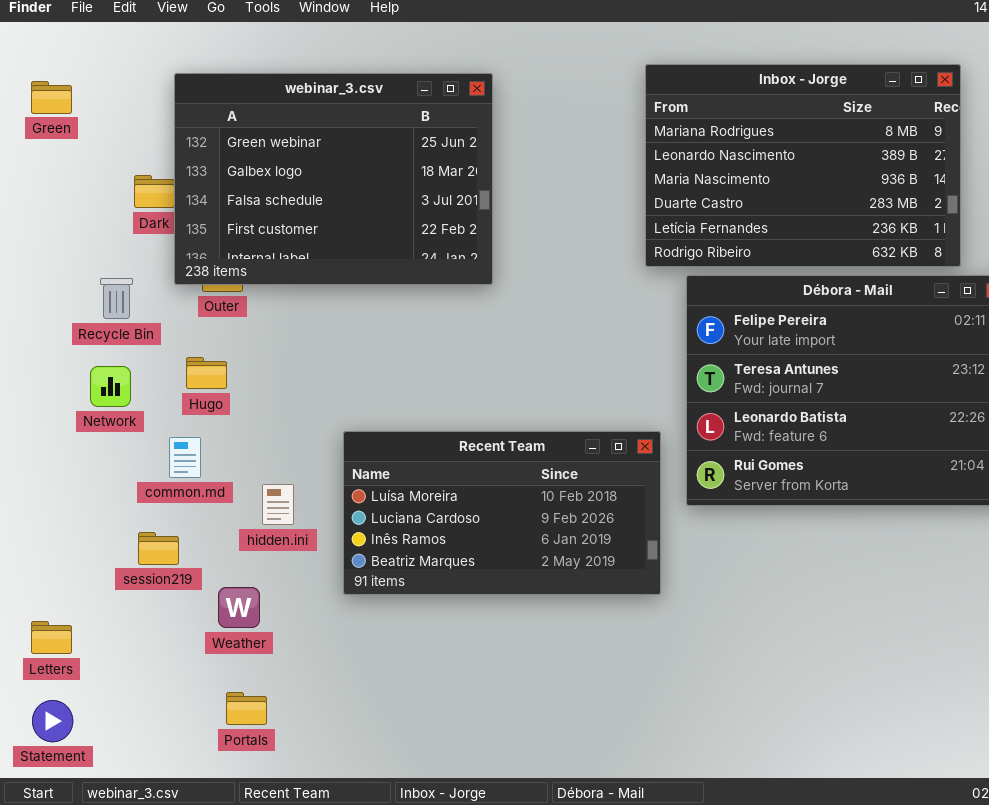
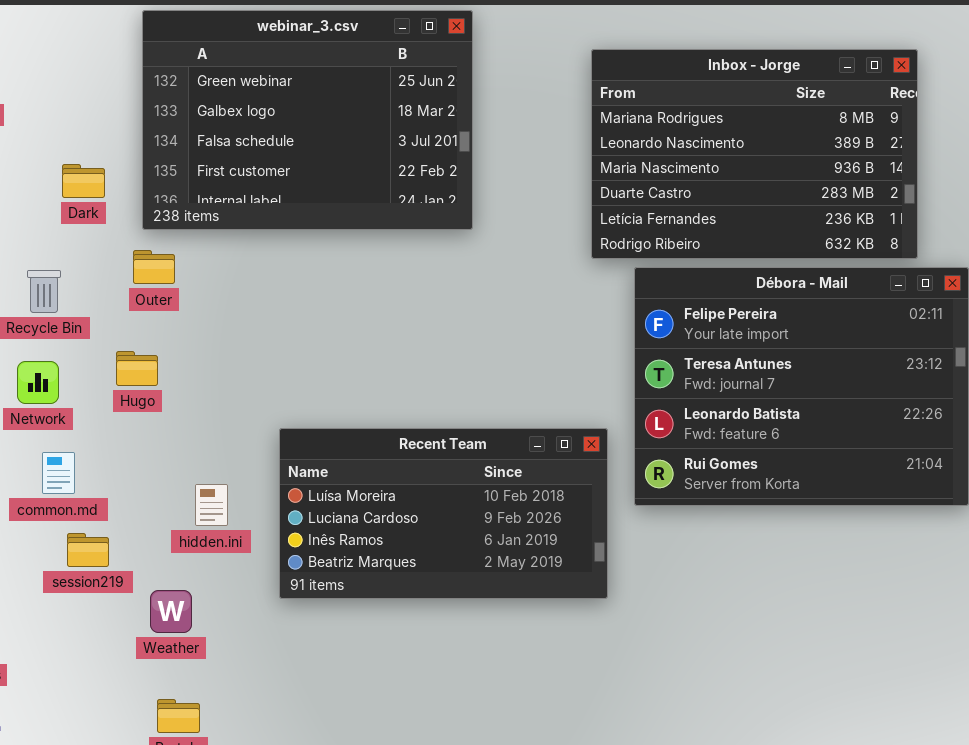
webinar_3.csv: [174,73,493,285] -> [142,10,473,230], moved
common.md: [169,437,201,478] -> [42,452,75,494], moved

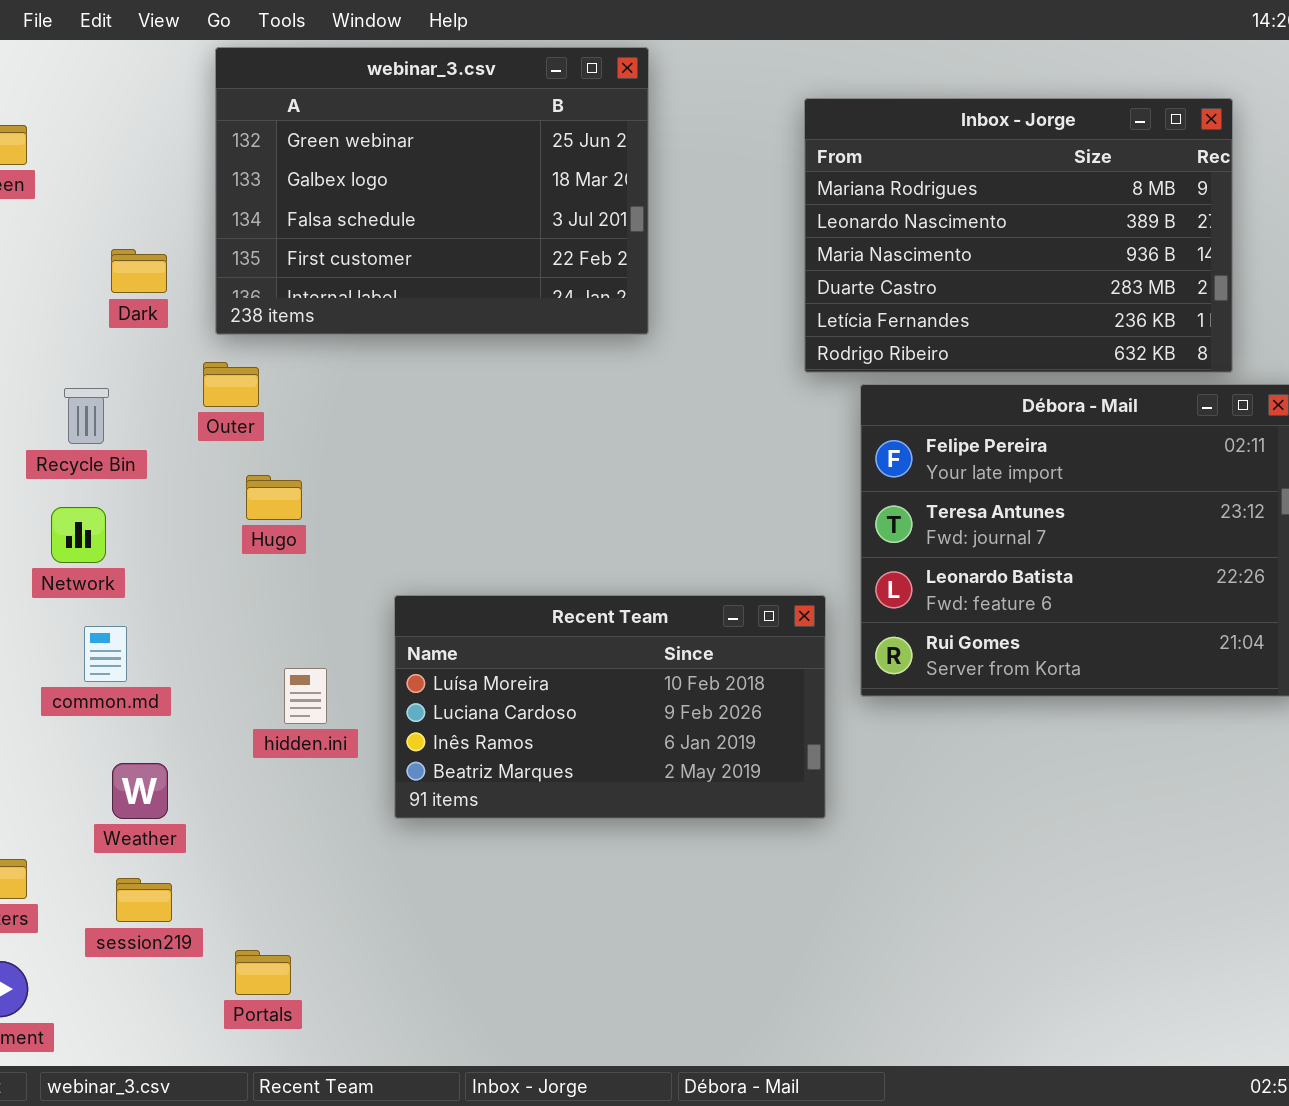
Hugo: [116,351,158,386] -> [246,475,302,520], moved
session219: [67,533,109,567] -> [116,878,172,922], moved
Weather: [150,590,192,633] -> [112,763,168,819], moved

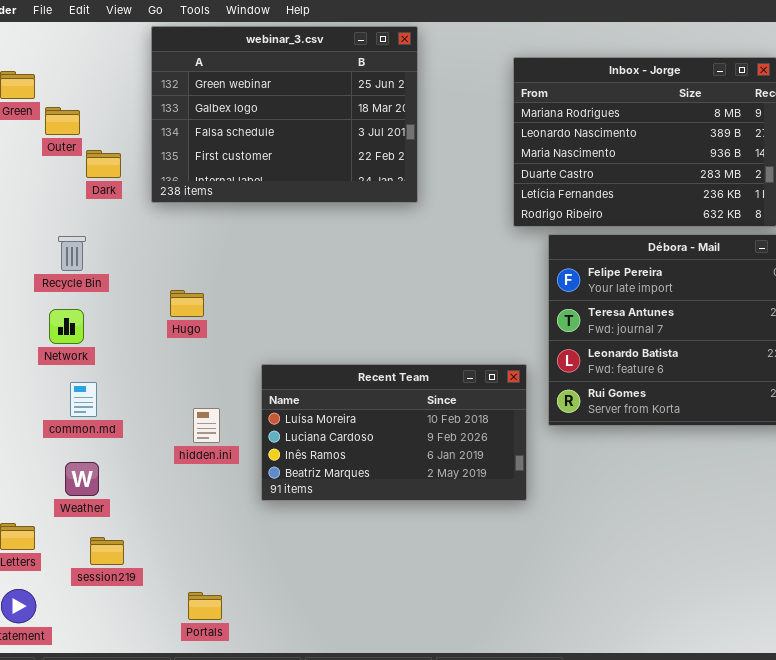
Outer: [203,362,259,407] -> [45,107,80,135], moved
Weather: [112,763,168,819] -> [65,462,99,496], moved
Portals: [235,950,291,995] -> [188,592,222,620], moved

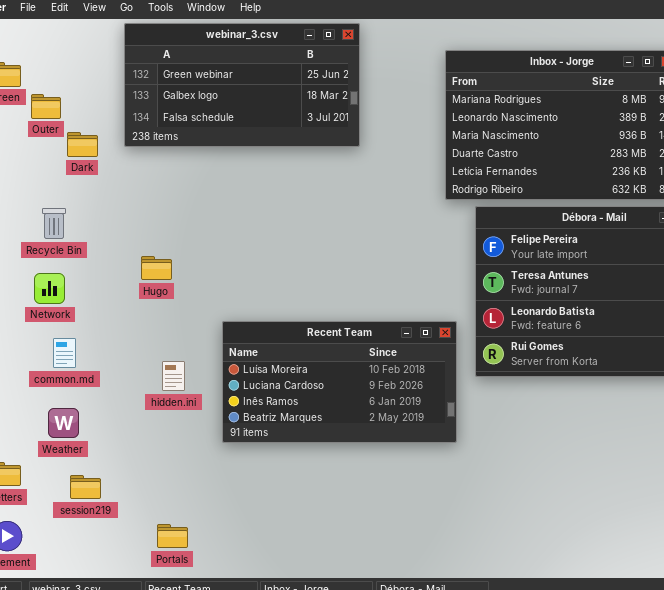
webinar_3.csv: [151,26,418,203] -> [124,23,360,147], resized

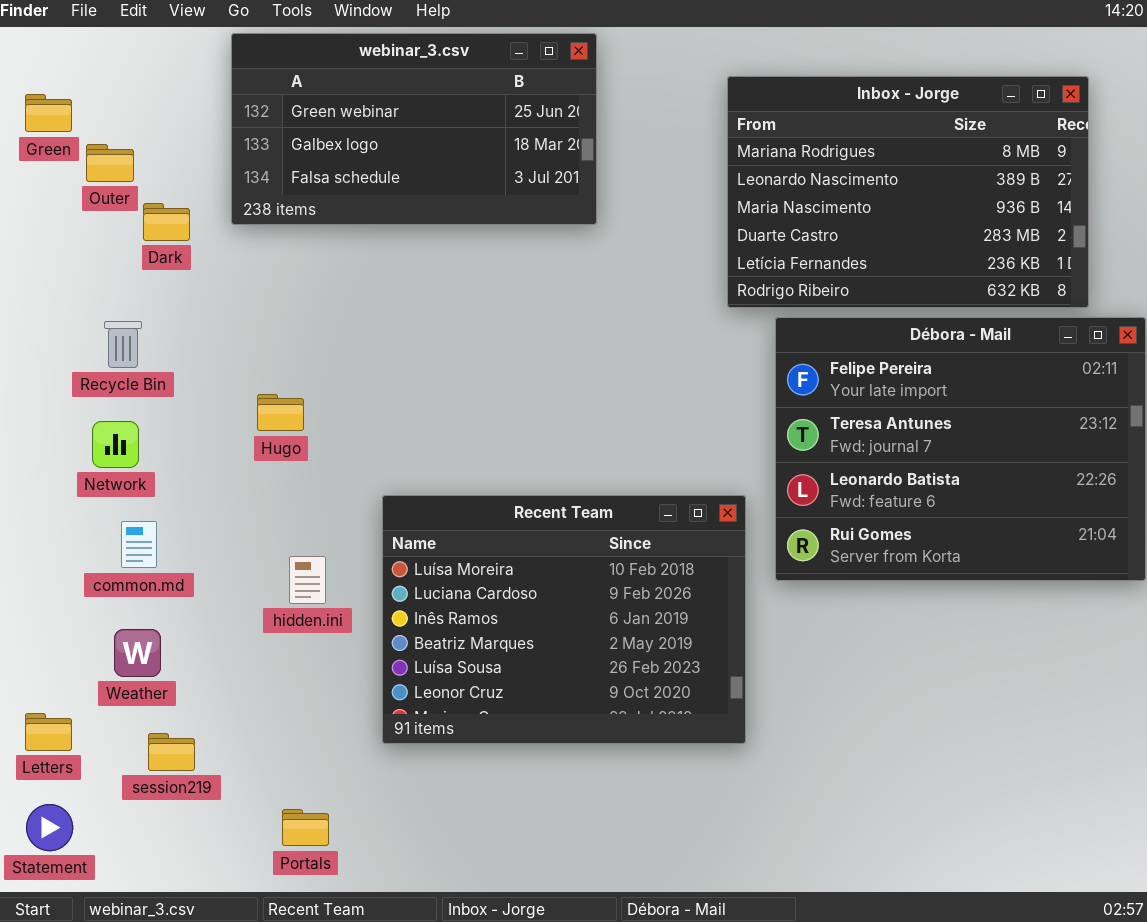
Recent Team: [222,321,457,443] -> [382,495,746,744], resized

